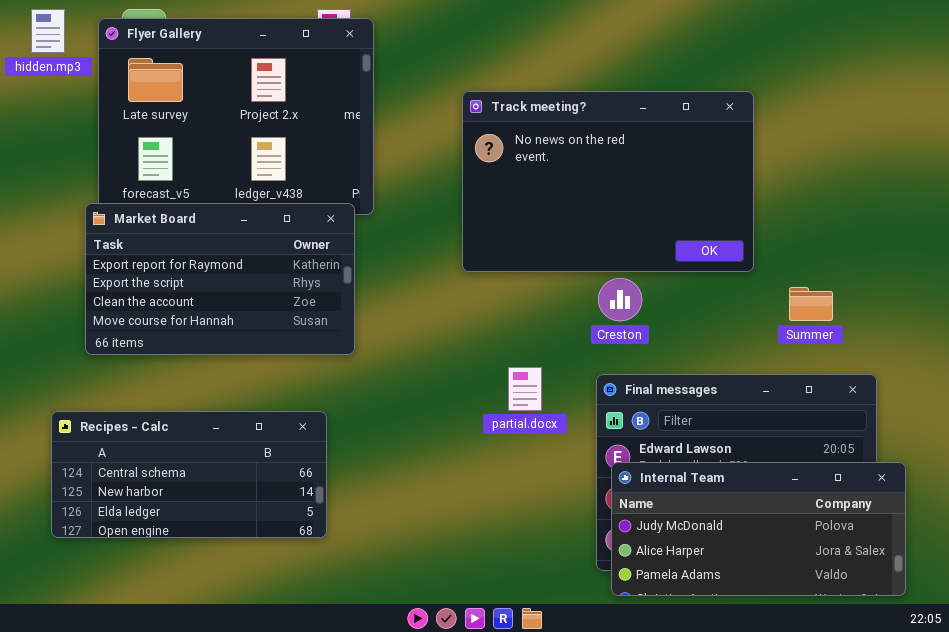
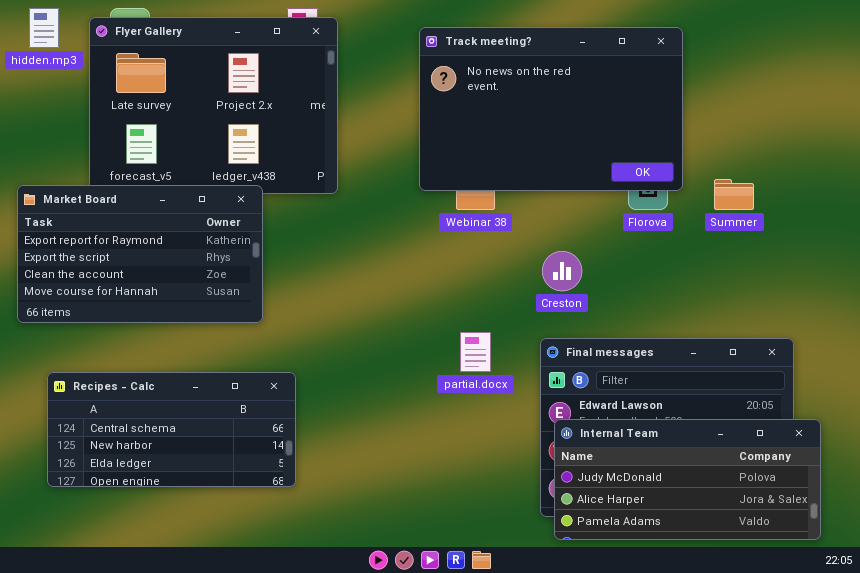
Track meeting?: [462,91,754,272] -> [419,27,683,191], moved
Market Board: [85,203,355,355] -> [17,185,263,323], moved
Summer: [789,287,833,321] -> [714,179,754,210], moved

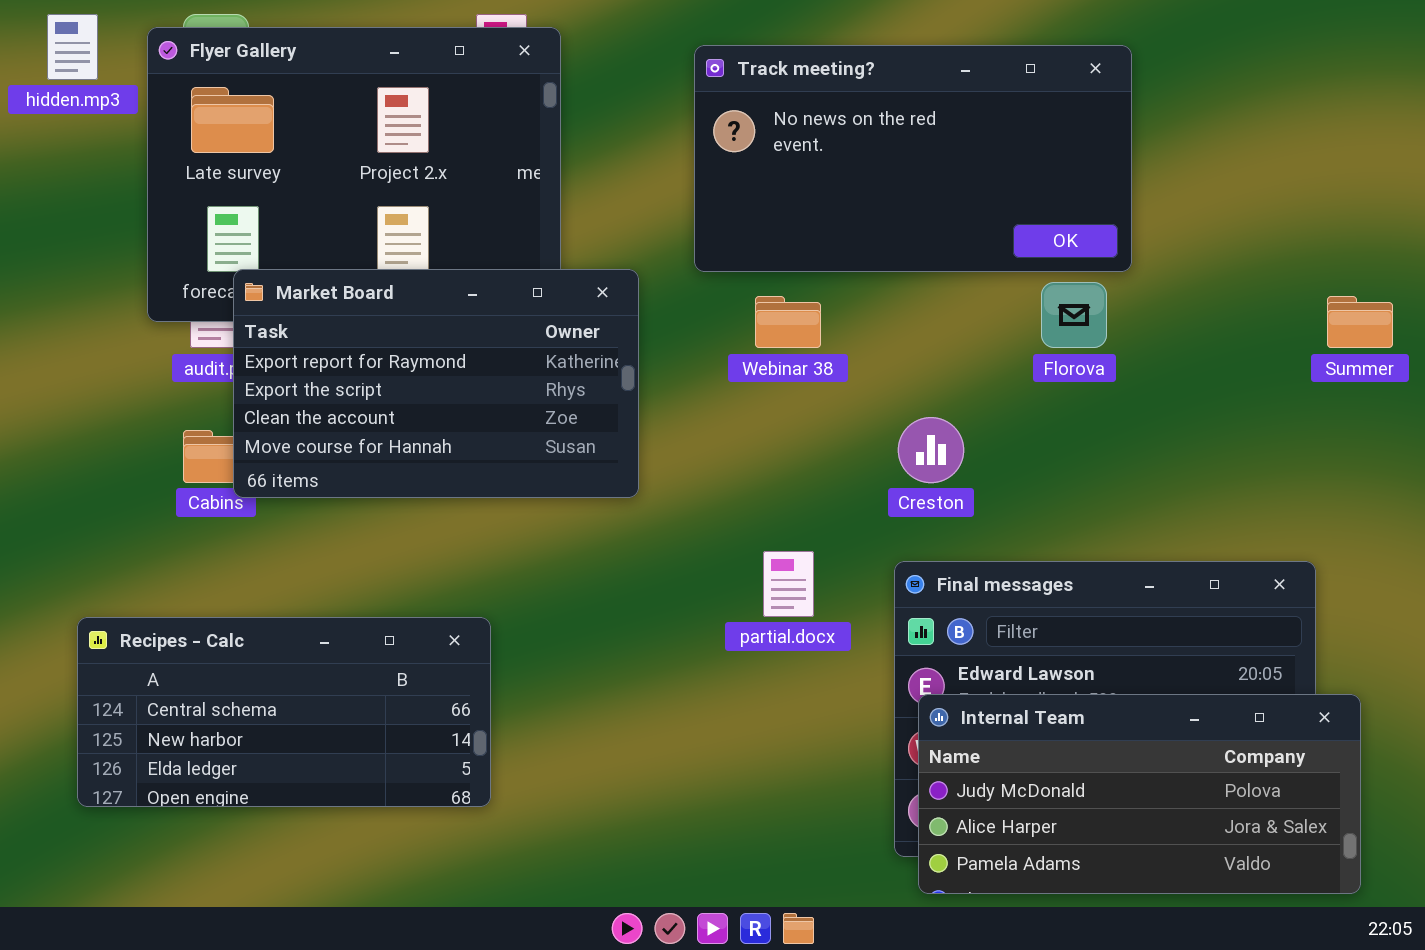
Track meeting?: [419,27,683,191] -> [694,45,1132,272], resized
Summer: [714,179,754,210] -> [1327,296,1393,348], moved
Market Board: [17,185,263,323] -> [233,269,639,498], moved

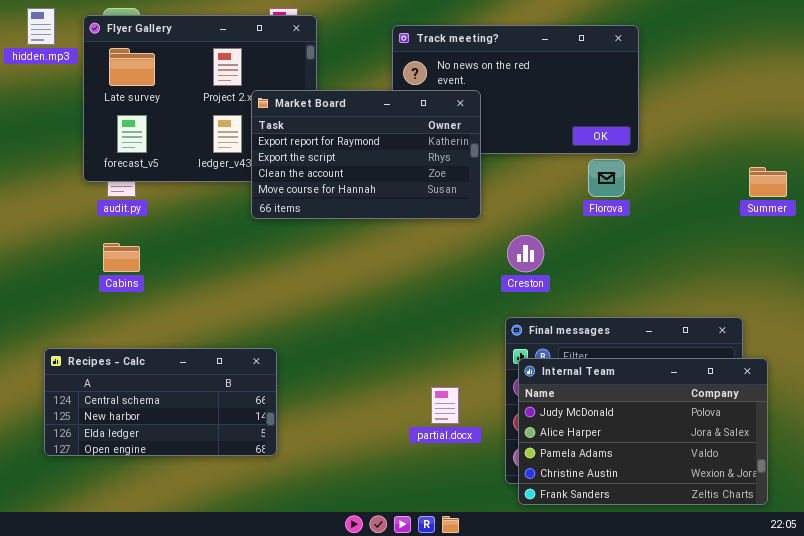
Market Board: [233,269,639,498] -> [251,90,481,219], moved
partial.docx: [763,551,814,617] -> [431,387,459,424], moved
Internal Team: [918,694,1361,894] -> [518,358,768,505], resized

